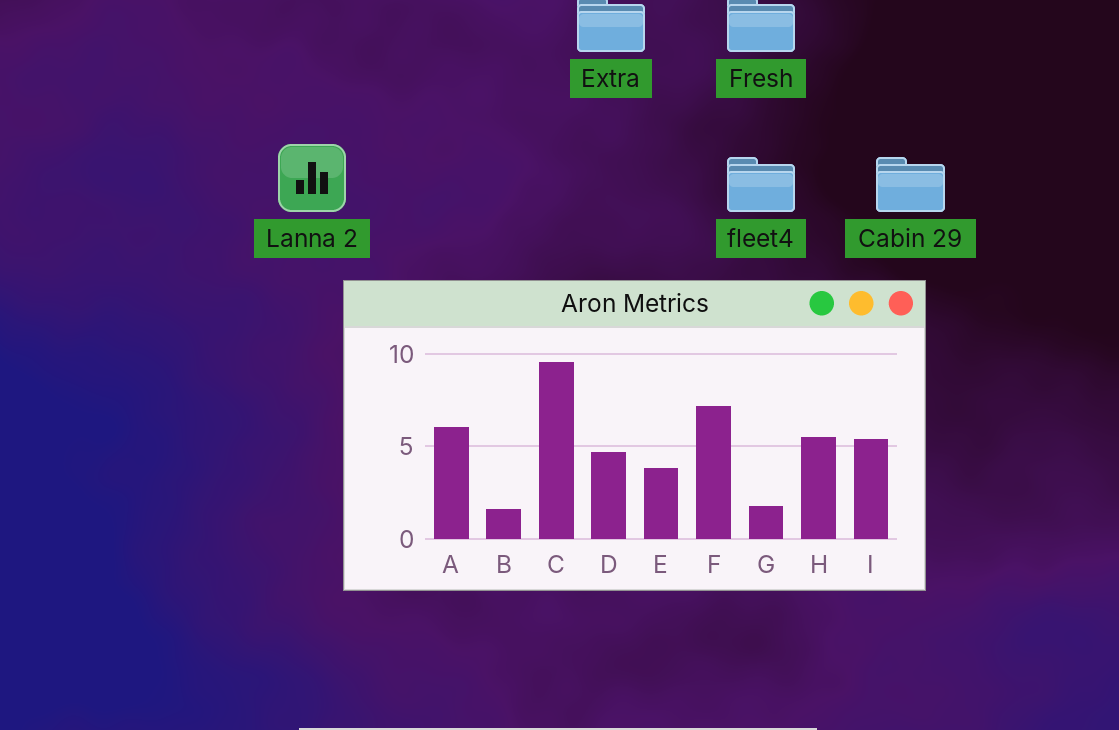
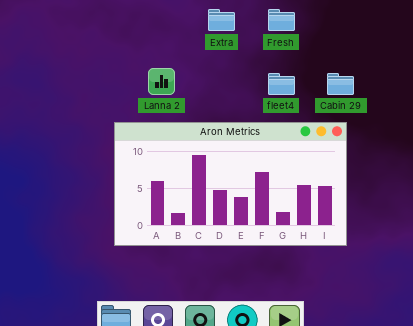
Lanna 2: [278,144,346,212] -> [148,68,175,95], moved

